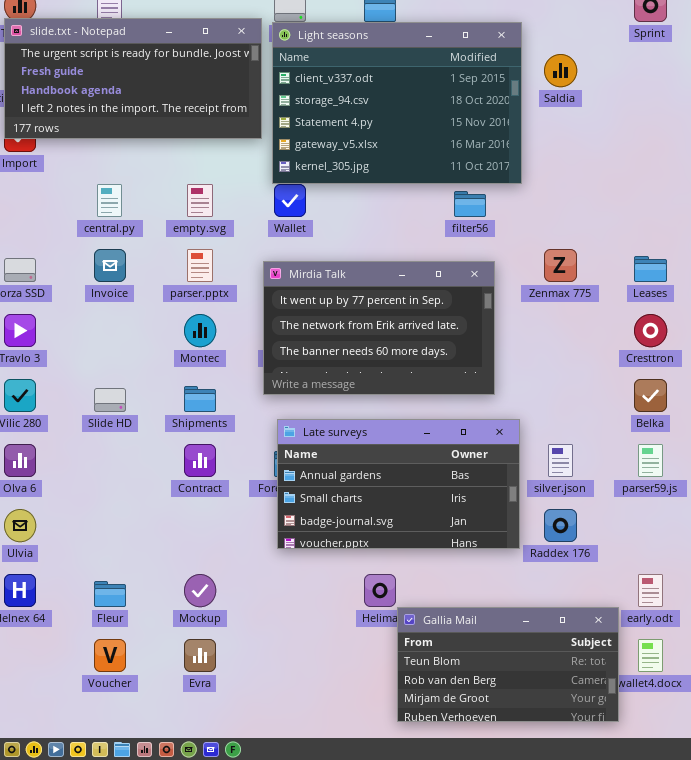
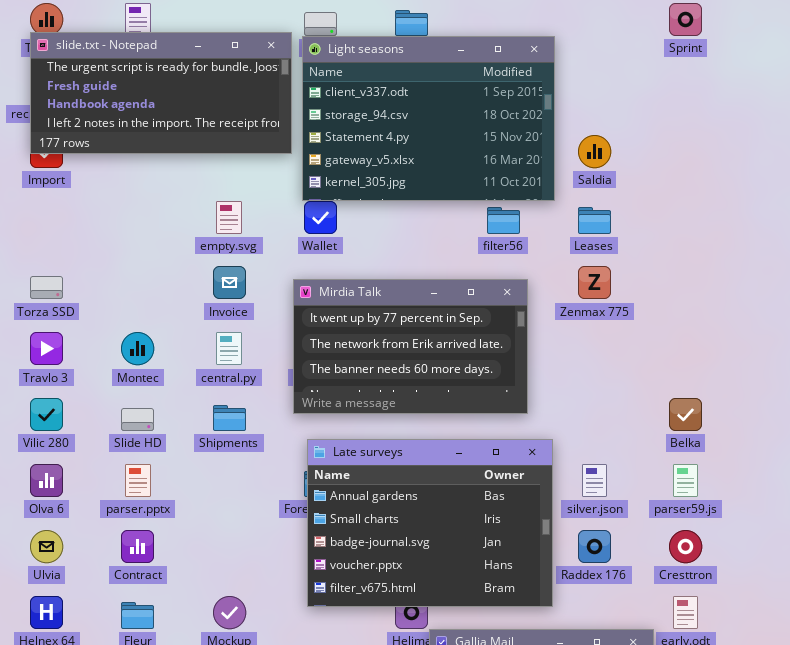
Saldia: [544,54,577,87] -> [578,135,611,168], moved
central.py: [97,184,122,217] -> [216,332,242,365], moved
Invoice: [94,249,126,282] -> [213,266,246,299], moved
parser.pptx: [187,249,213,282] -> [125,464,151,497], moved
Leases: [634,256,667,282] -> [578,207,611,234], moved
Montec: [184,314,216,347] -> [121,332,154,365], moved
Cresttron: [634,314,667,347] -> [669,530,702,563], moved
Late surveys: [277,419,520,549] -> [307,439,553,607], resized
Contract: [184,444,216,477] -> [121,530,154,563], moved

